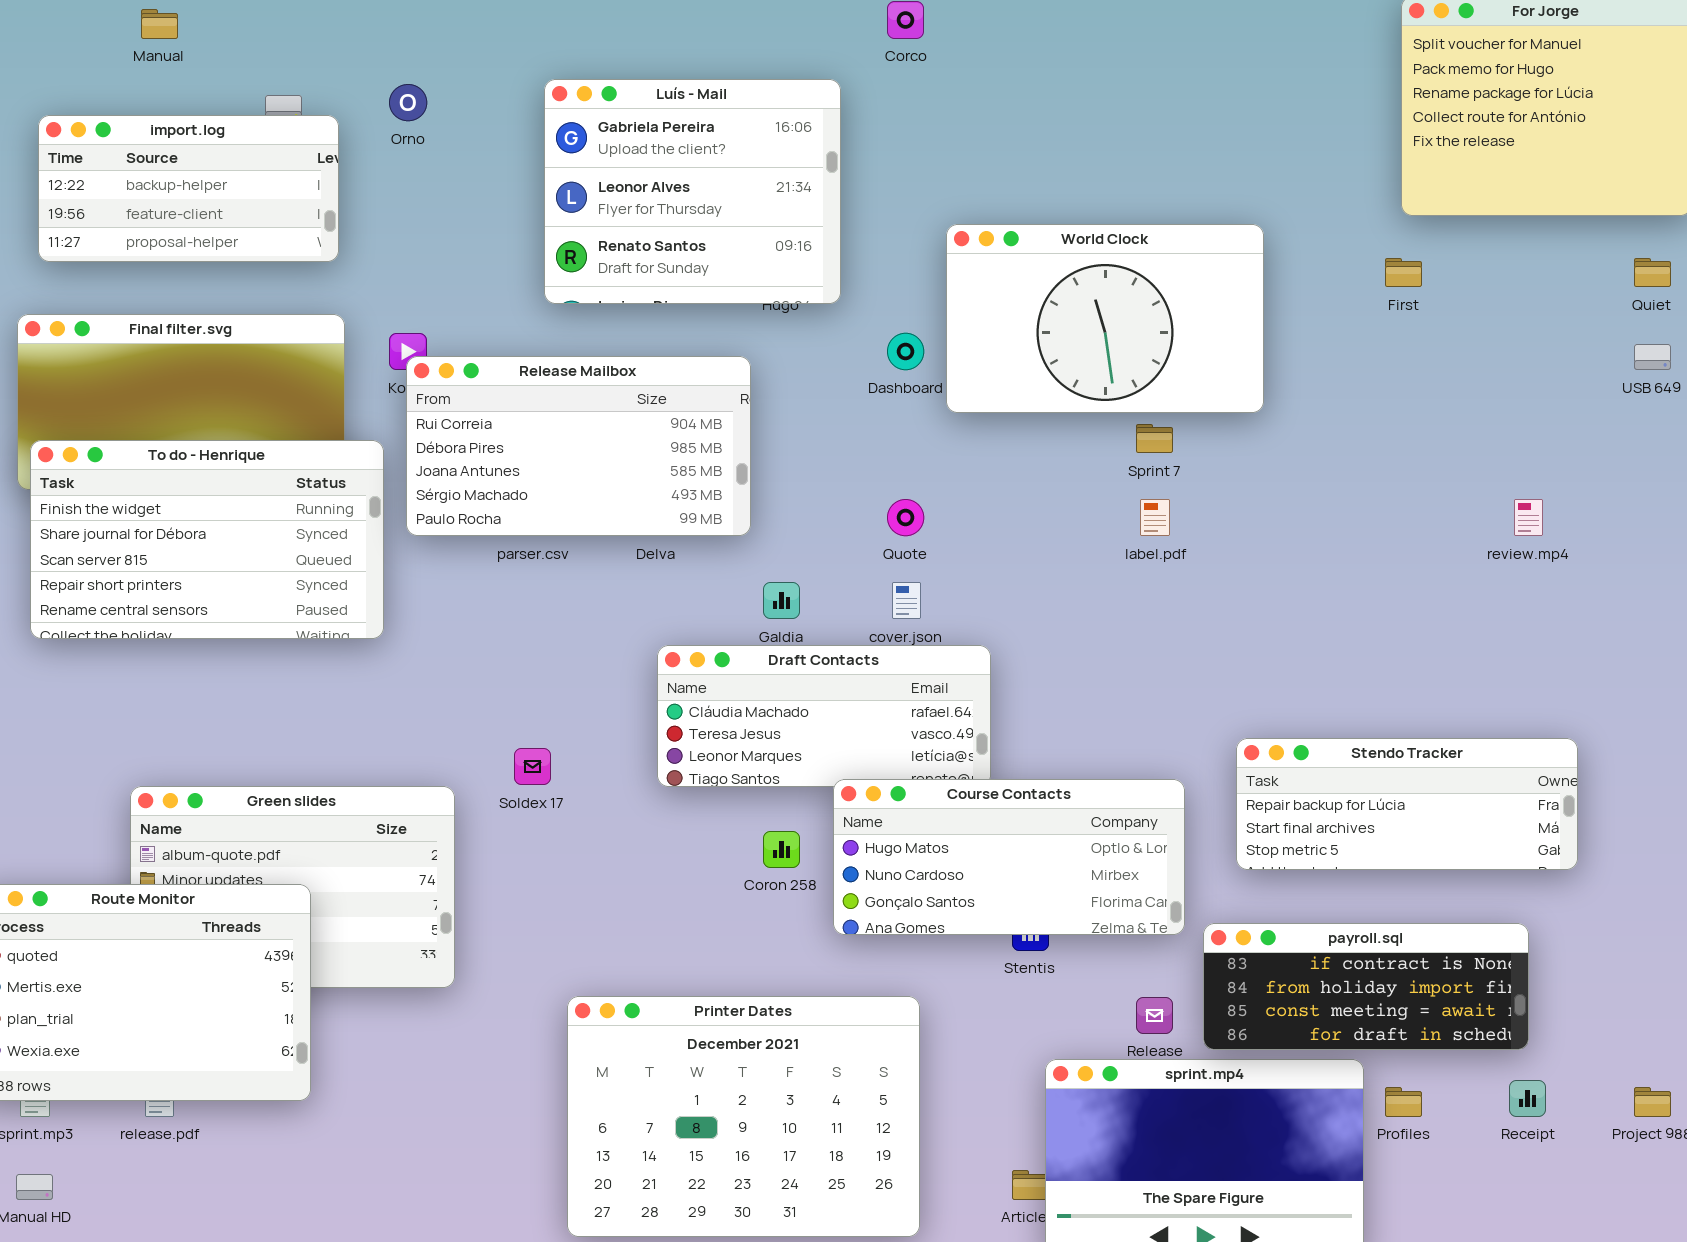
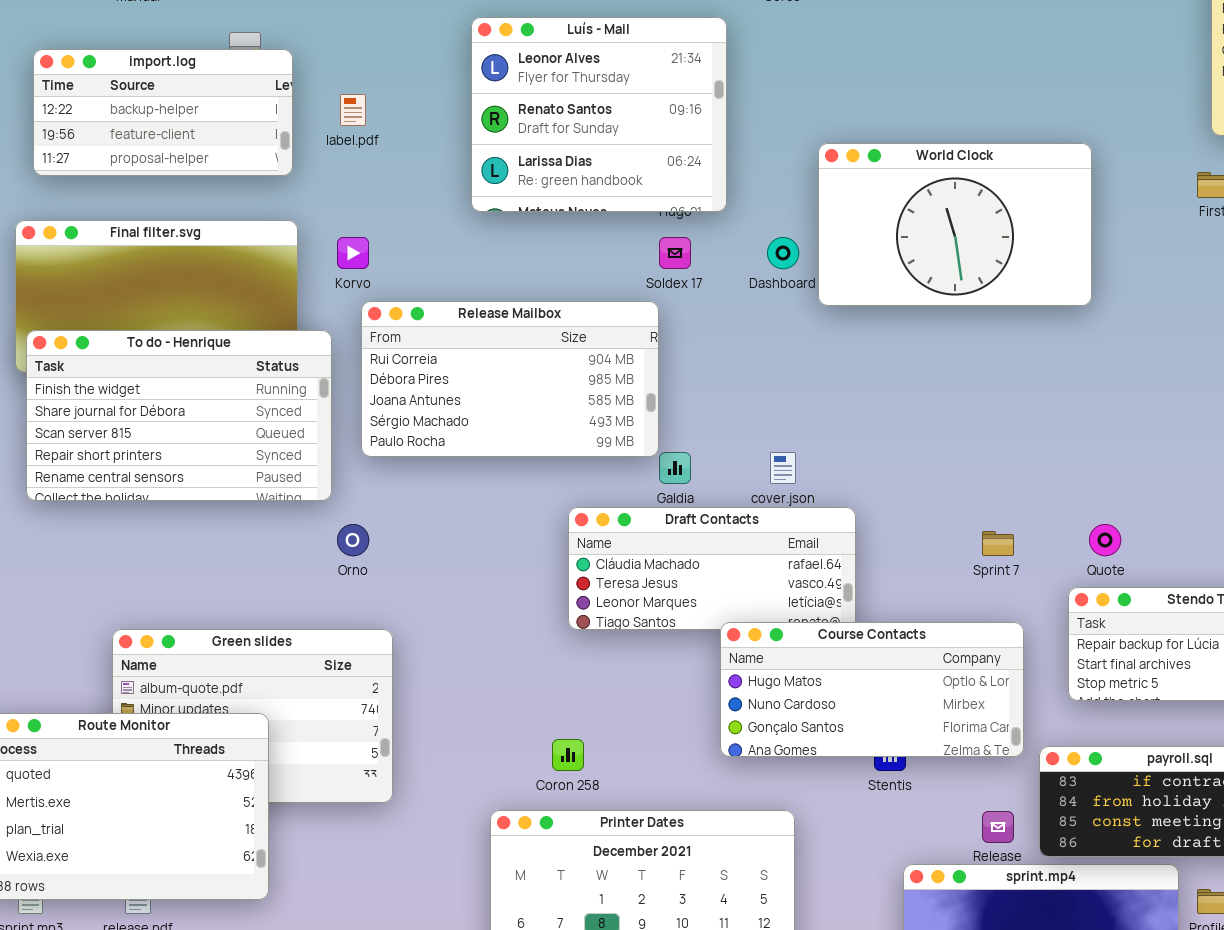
Luís - Mail: [544,79,841,304] -> [471,17,727,212], scrolled down 1 row
Orno: [389,84,427,121] -> [337,524,369,556], moved
Release Mailbox: [406,356,751,536] -> [361,301,659,457], moved
Sprint 7: [1136,424,1173,453] -> [982,531,1014,556], moved
Quote: [887,499,924,536] -> [1089,524,1121,556], moved
label.pdf: [1140,499,1170,536] -> [340,94,366,126], moved
Soldex 17: [514,748,551,785] -> [659,237,691,269], moved
Coron 258: [763,831,800,868] -> [552,739,584,771], moved

